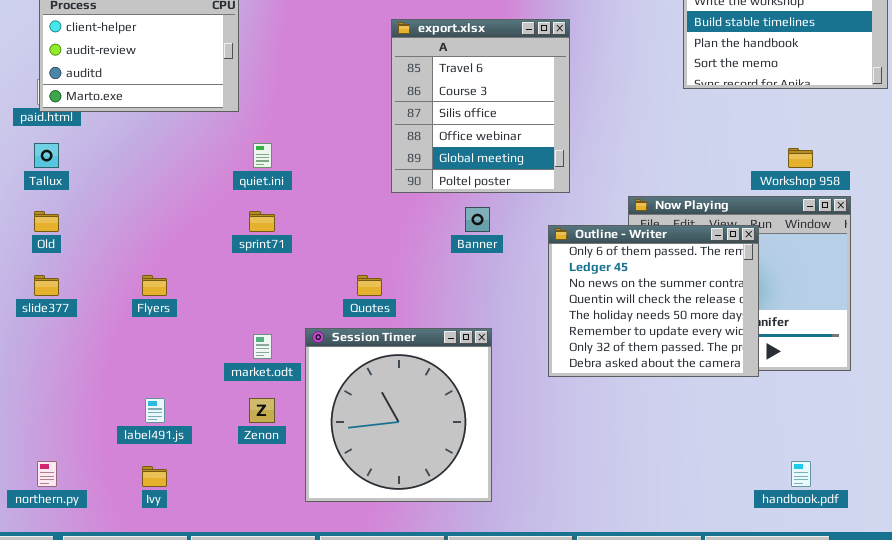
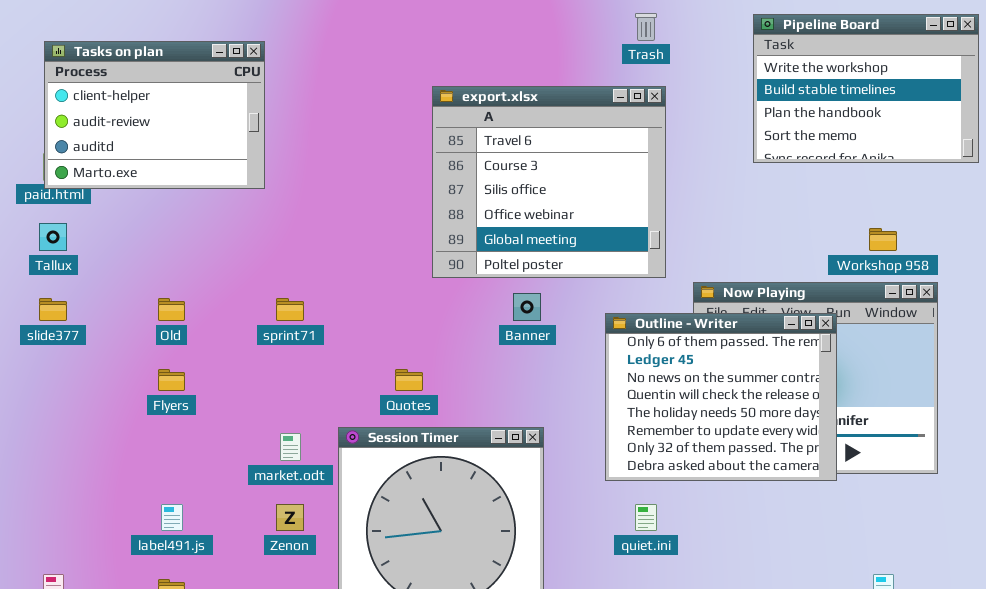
export.xlsx: [391,19,570,193] -> [432,86,666,278], resized
quiet.ini: [253,143,272,168] -> [635,504,657,531], moved
Old: [34,211,59,232] -> [158,298,185,321], moved
slide377: [34,275,59,296] -> [39,298,67,321], moved

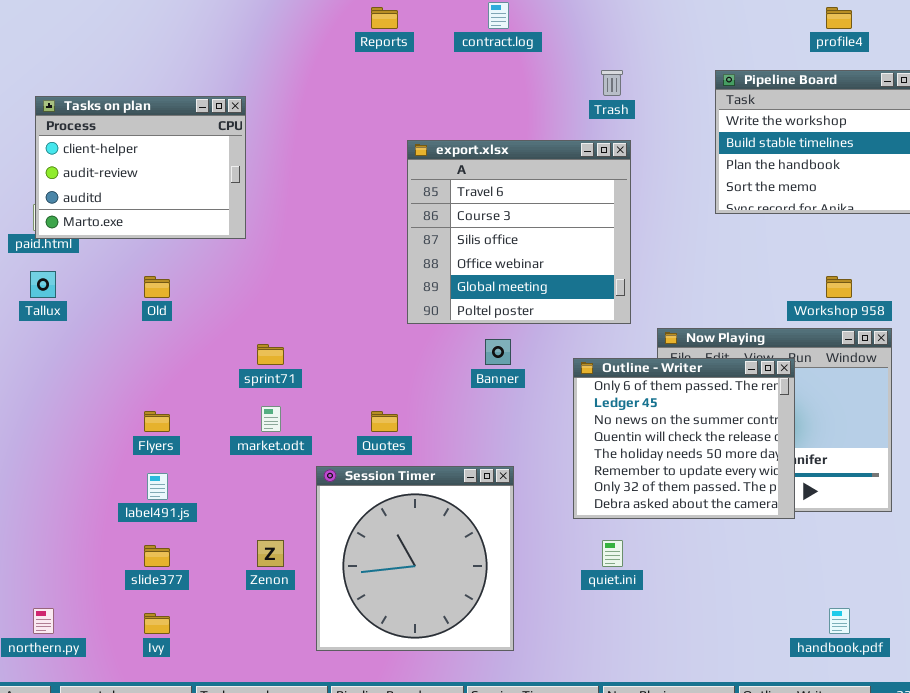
slide377: [39,298,67,321] -> [144,545,170,567], moved
Old: [158,298,185,321] -> [144,276,170,298], moved
market.odt: [280,433,301,461] -> [261,406,281,432], moved
label491.js: [161,504,183,531] -> [147,473,168,500], moved

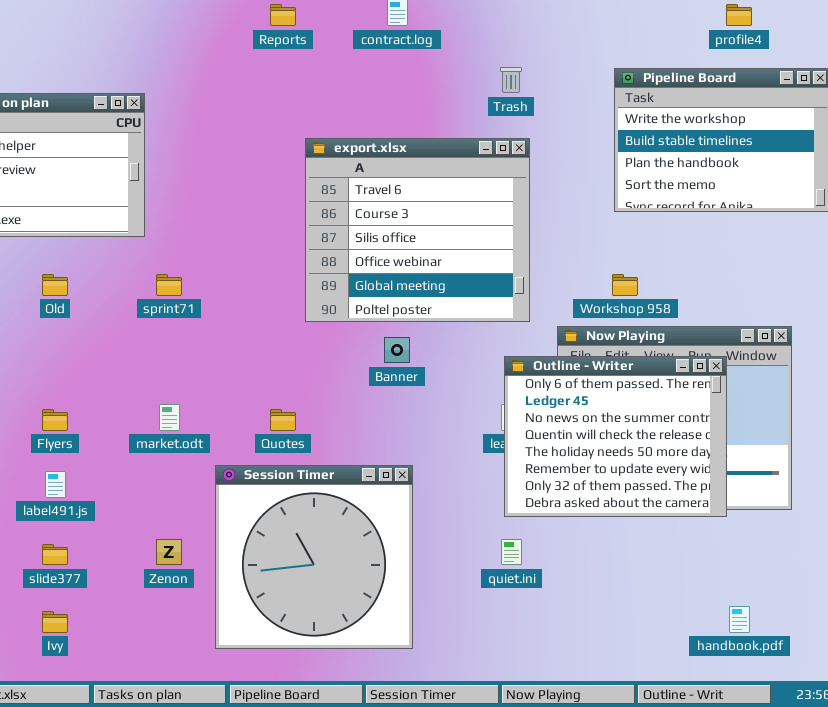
Workshop 958: [826,276,852,298] -> [612,274,638,296], moved
sprint71: [257,344,284,365] -> [156,274,182,296], moved
Outline - Writer: [573,358,795,519] -> [504,356,727,517], moved

